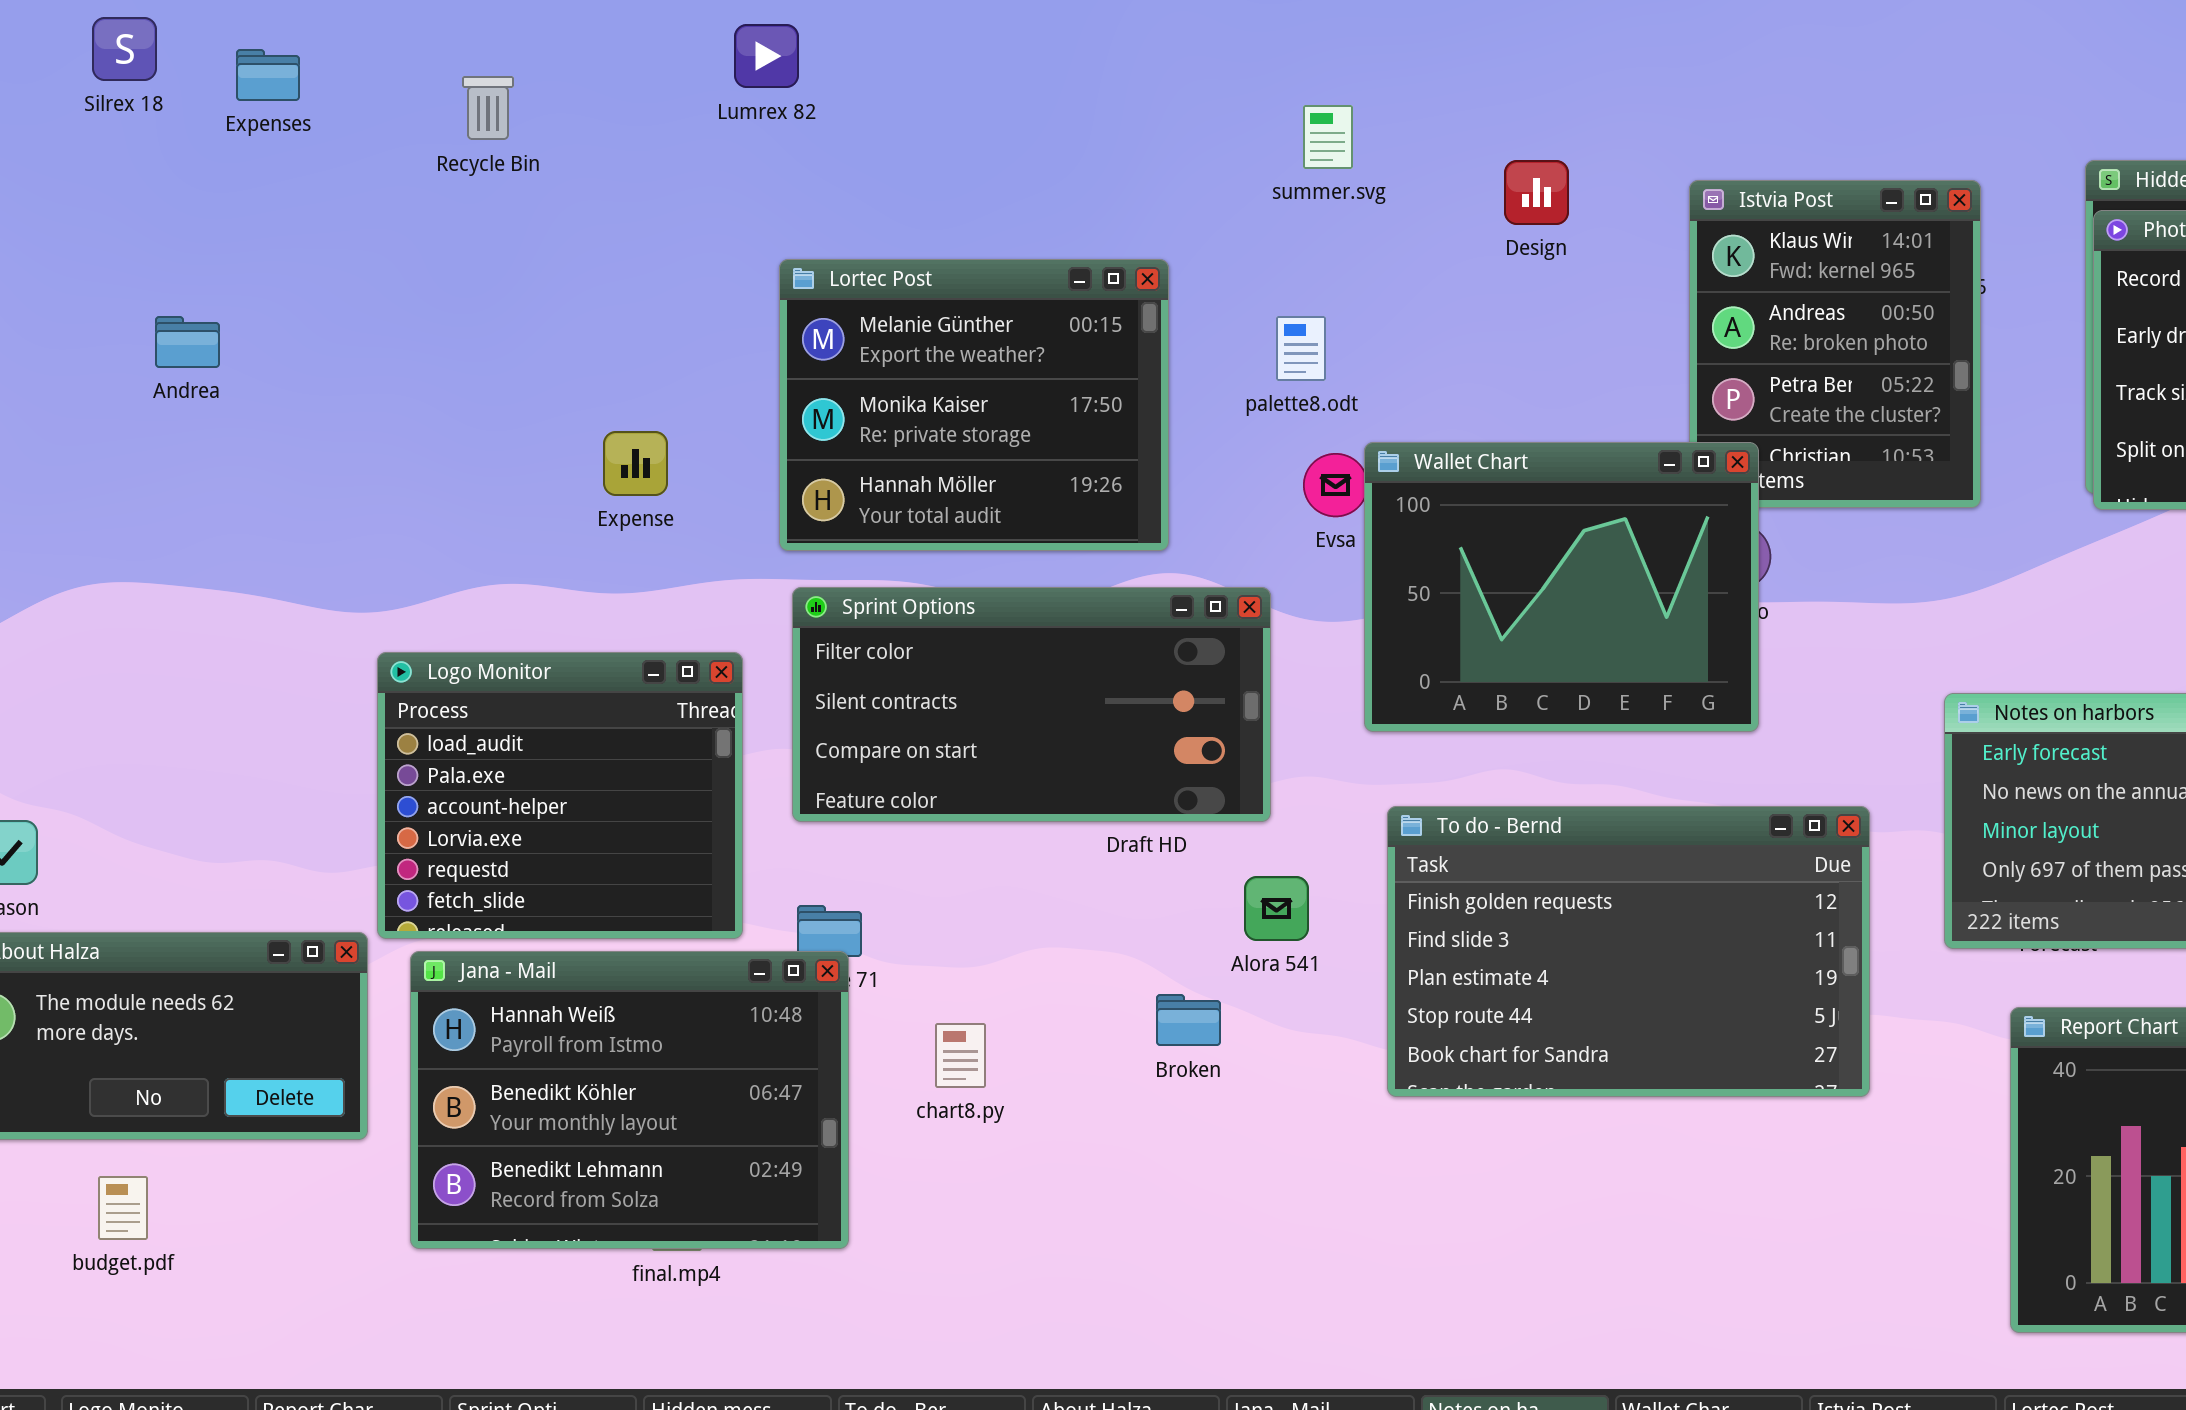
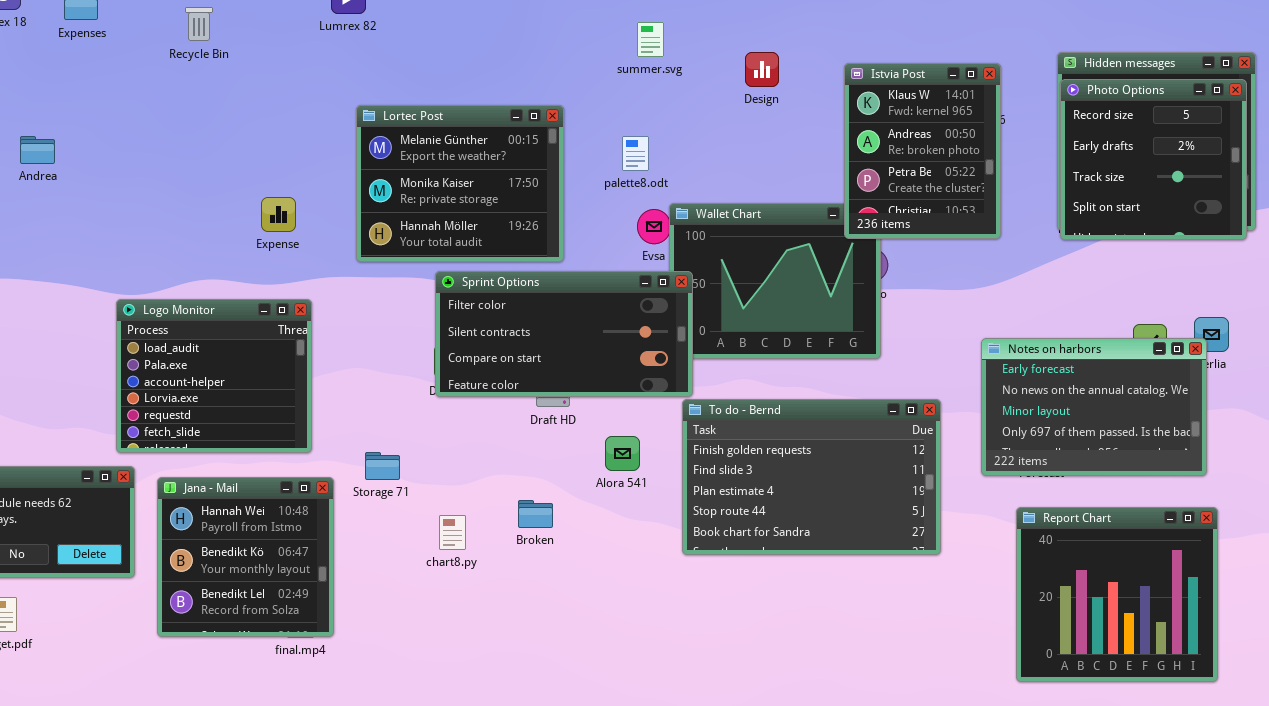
Istvia Post: [1689,180,1981,508] -> [844,63,1001,239], raised
Sprint Options: [792,587,1271,822] -> [435,271,693,397], moved
Logo Monitor: [377,652,743,939] -> [116,299,312,453], moved
Jana - Mail: [410,951,849,1249] -> [157,477,334,637], resized
Broken: [1156,994,1221,1046] -> [518,500,553,528], moved

